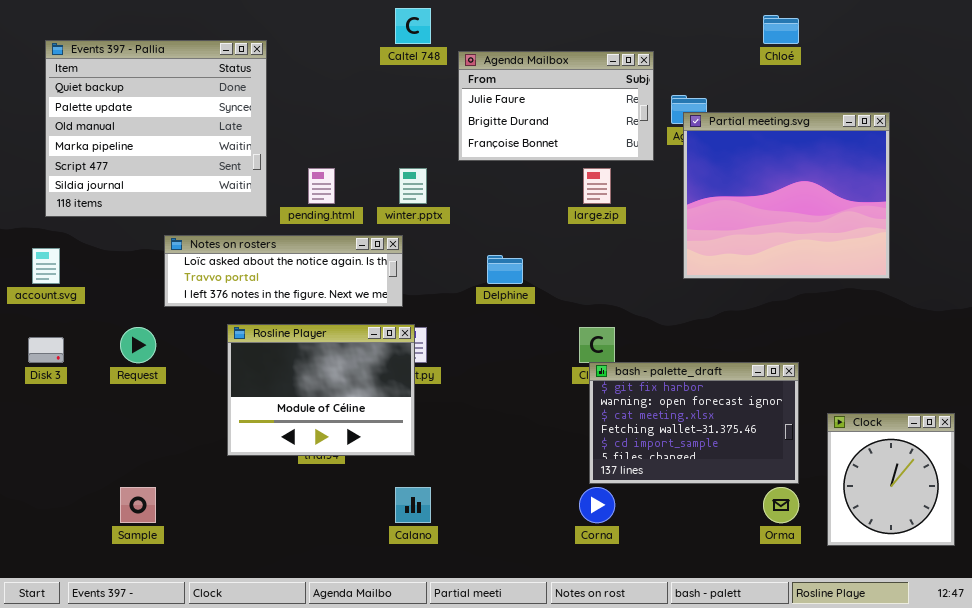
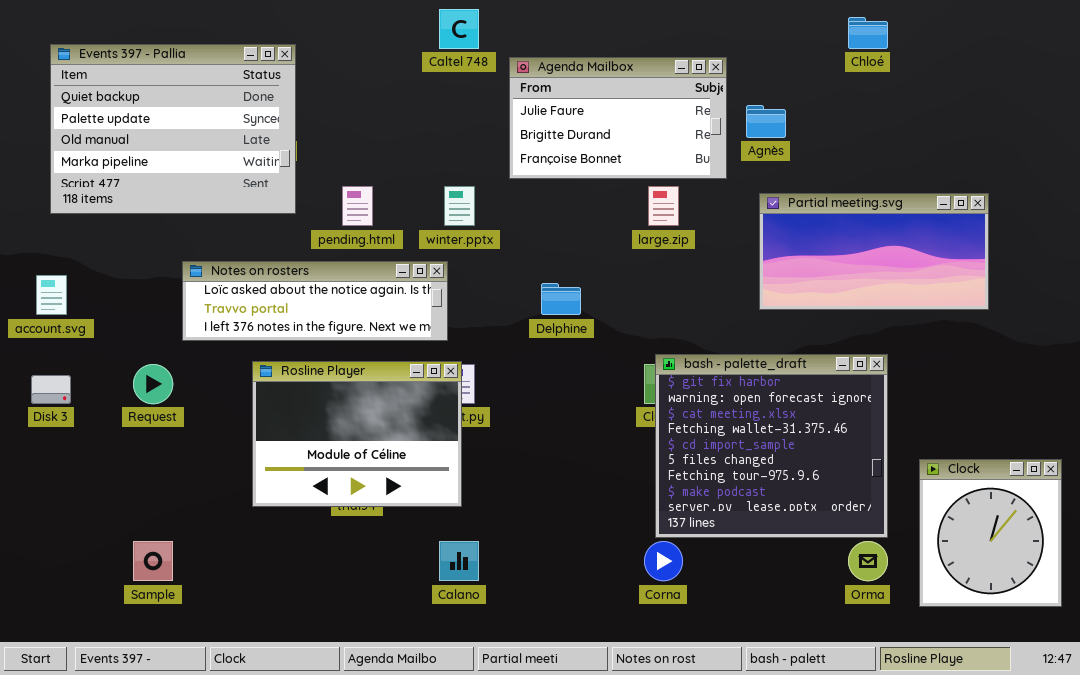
Events 397 - Pallia: [45,40,267,217] -> [50,44,296,214], resized
Partial meeting.svg: [683,112,890,279] -> [759,193,989,310], resized
bash - palette_draft: [589,362,799,484] -> [655,354,888,538], resized

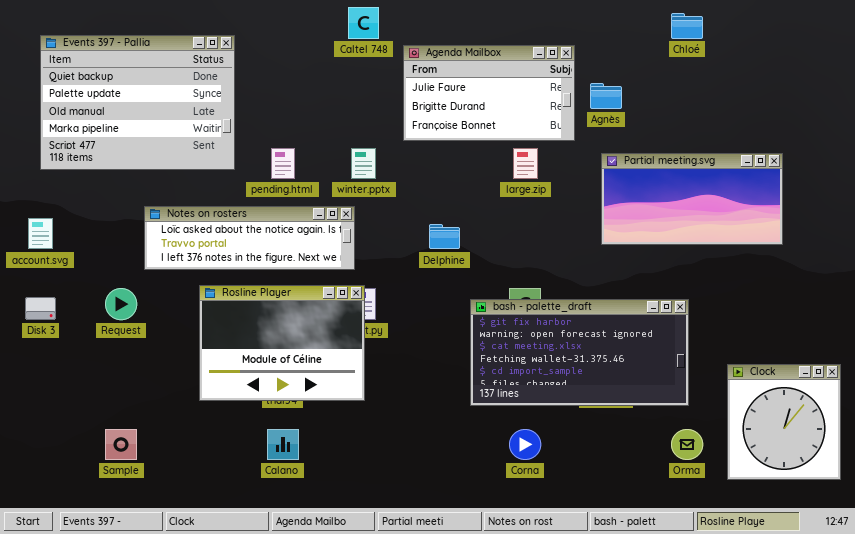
bash - palette_draft: [655,354,888,538] -> [470,299,689,406], moved, resized
Calano: [439,541,479,581] -> [267,429,299,460], moved

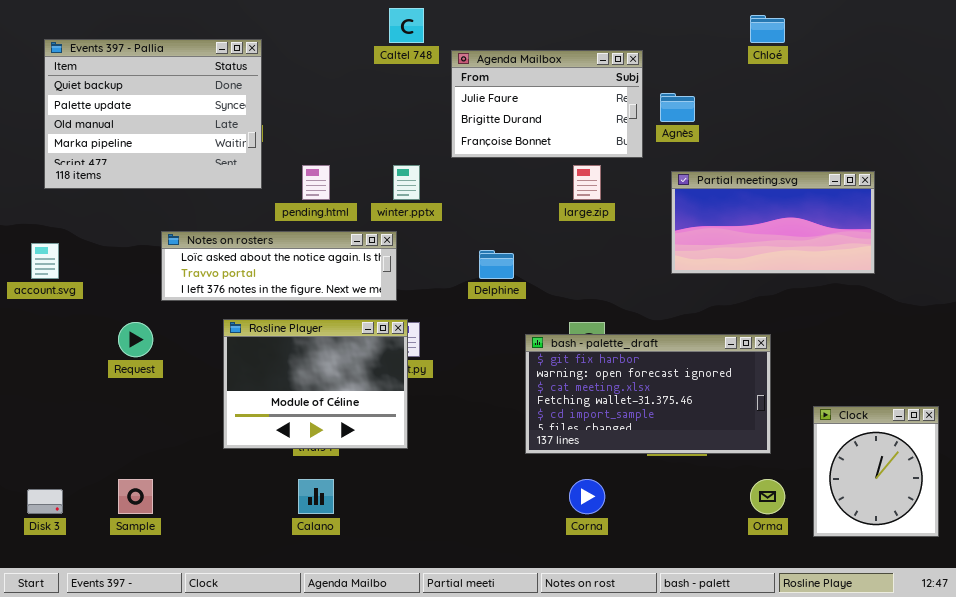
Disk 3: [25,297,56,320] -> [27,489,63,514], moved

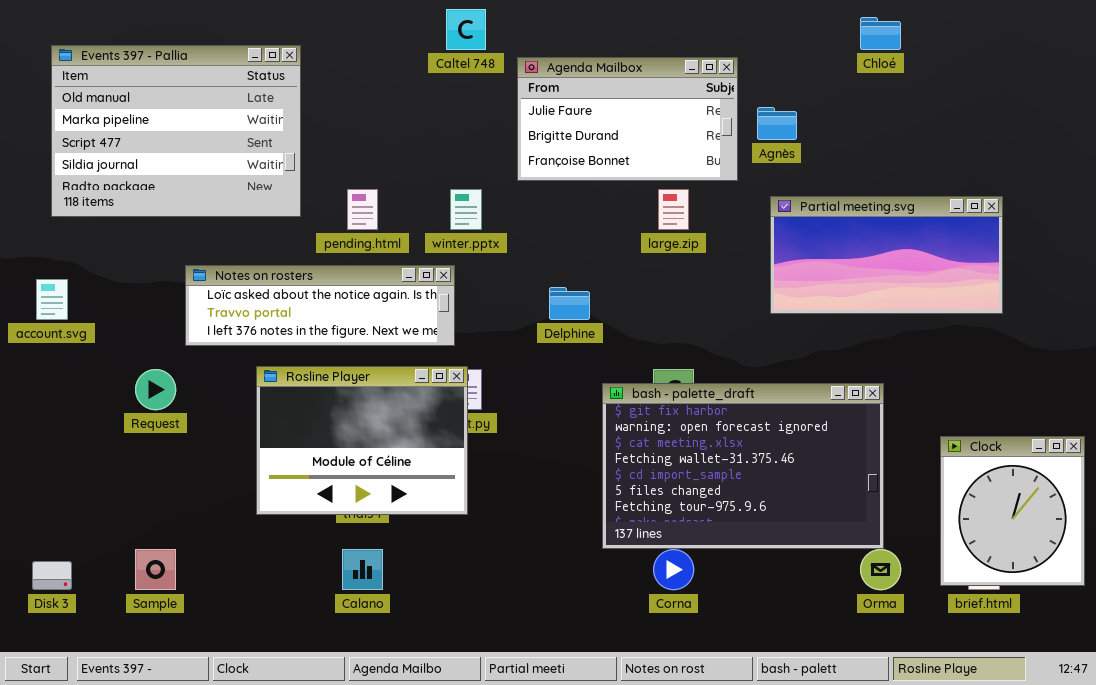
Events 397 - Pallia: [44,39,262,189] -> [51,45,301,217], scrolled down 2 rows
bash - palette_draft: [525,334,771,454] -> [602,383,884,549], resized
Clock: [813,406,939,537] -> [940,436,1085,586], moved

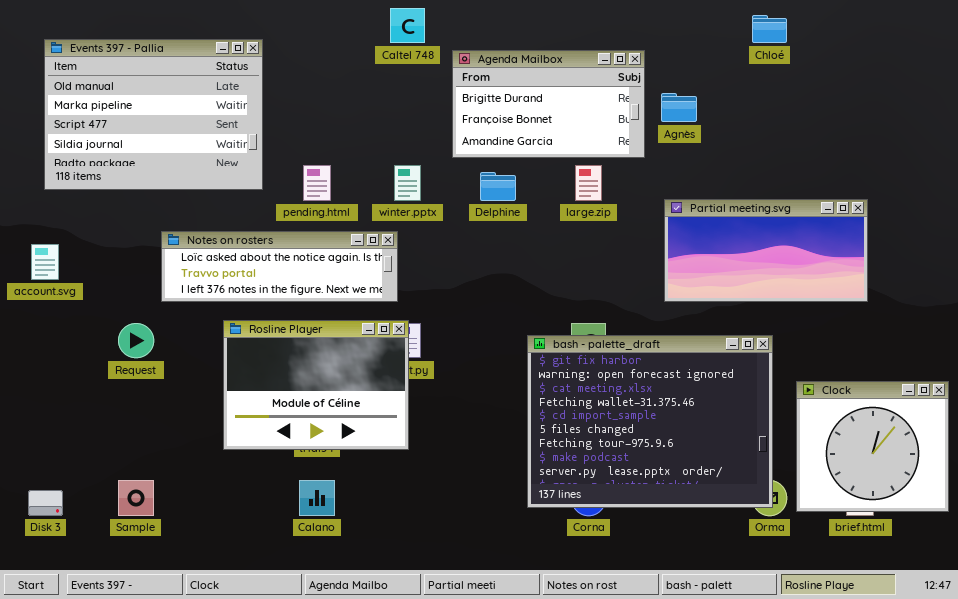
Agenda Mailbox: [517,57,738,181] -> [452,50,645,158], scrolled down 1 row
Partial meeting.svg: [770,196,1003,314] -> [664,199,868,302], moved
Delphine: [549,287,590,320] -> [480,172,516,201], moved
bash - palette_draft: [602,383,884,549] -> [527,335,773,508], resized
Clock: [940,436,1085,586] -> [796,381,949,512], resized

